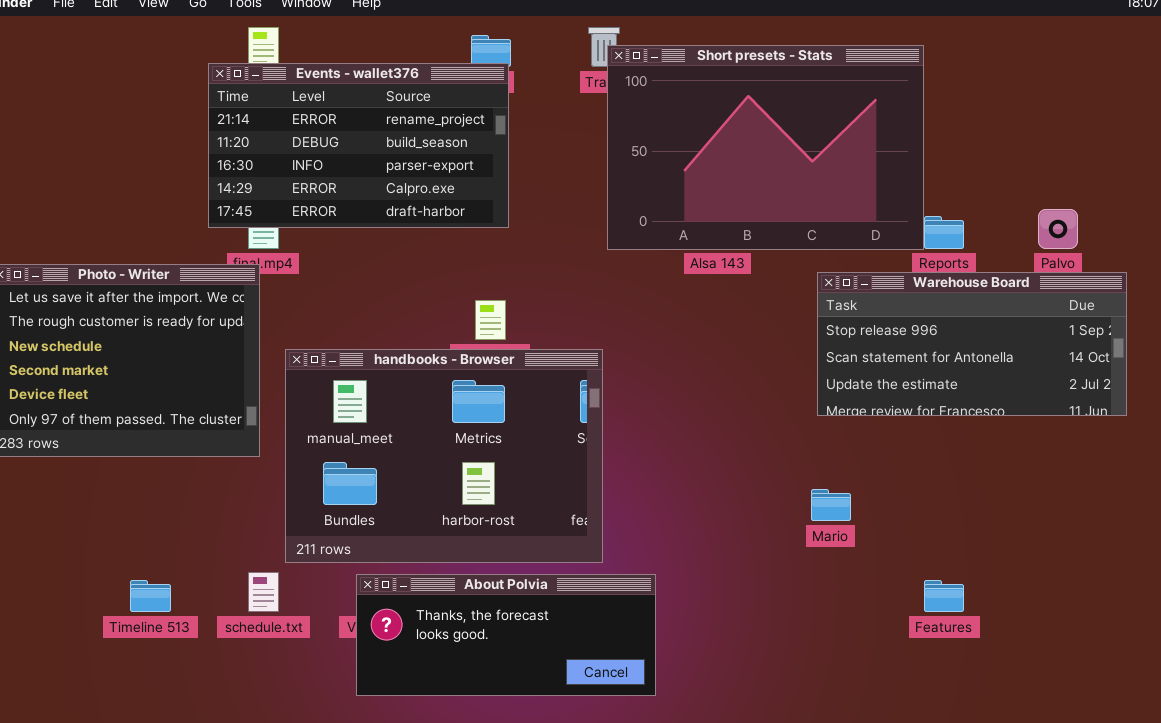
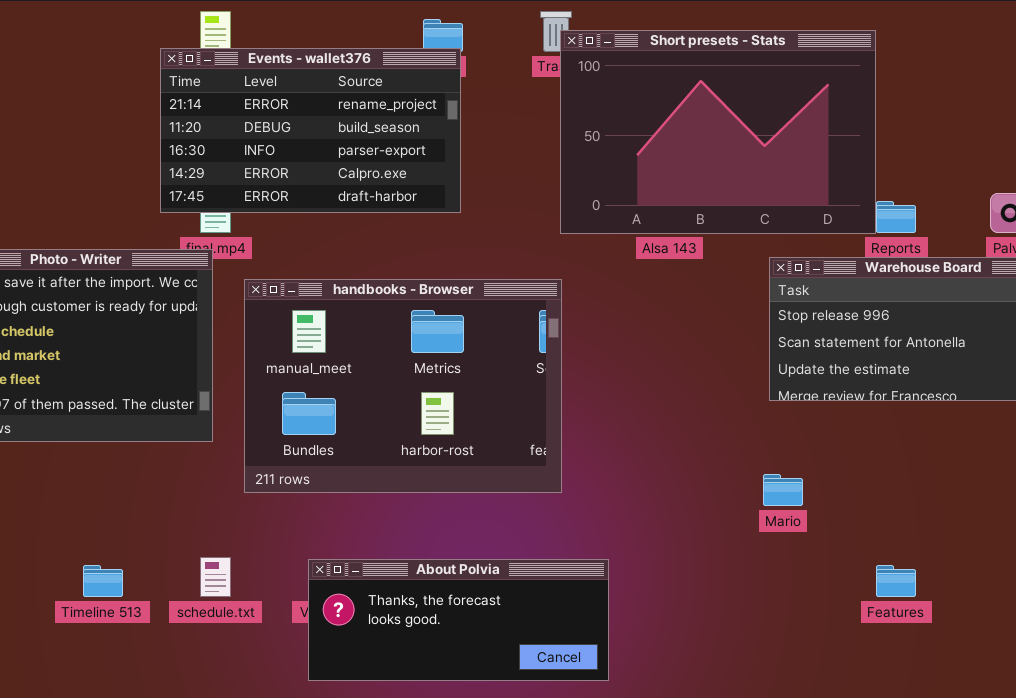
handbooks - Browser: [285,349,603,563] -> [244,279,562,493], moved

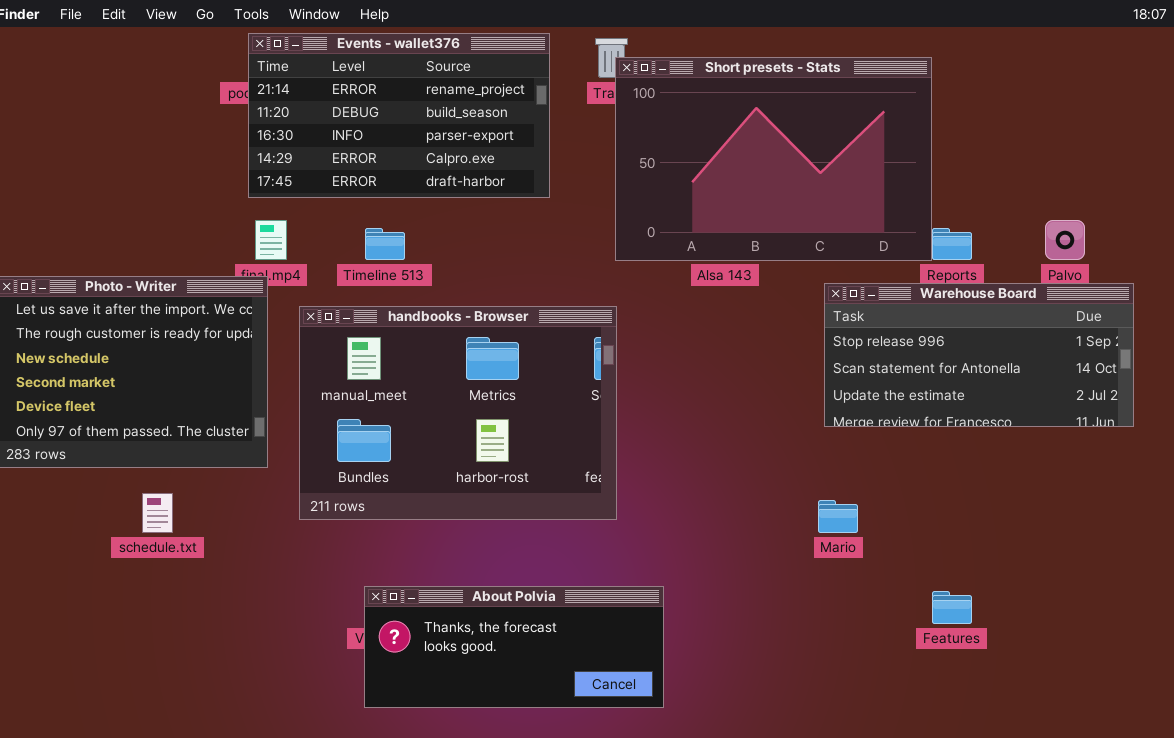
Events - wallet376: [160,48,461,213] -> [248,33,550,198], moved
schedule.txt: [200,557,231,597] -> [142,493,173,533], moved
Timeline 513: [83,565,123,597] -> [365,228,405,260], moved

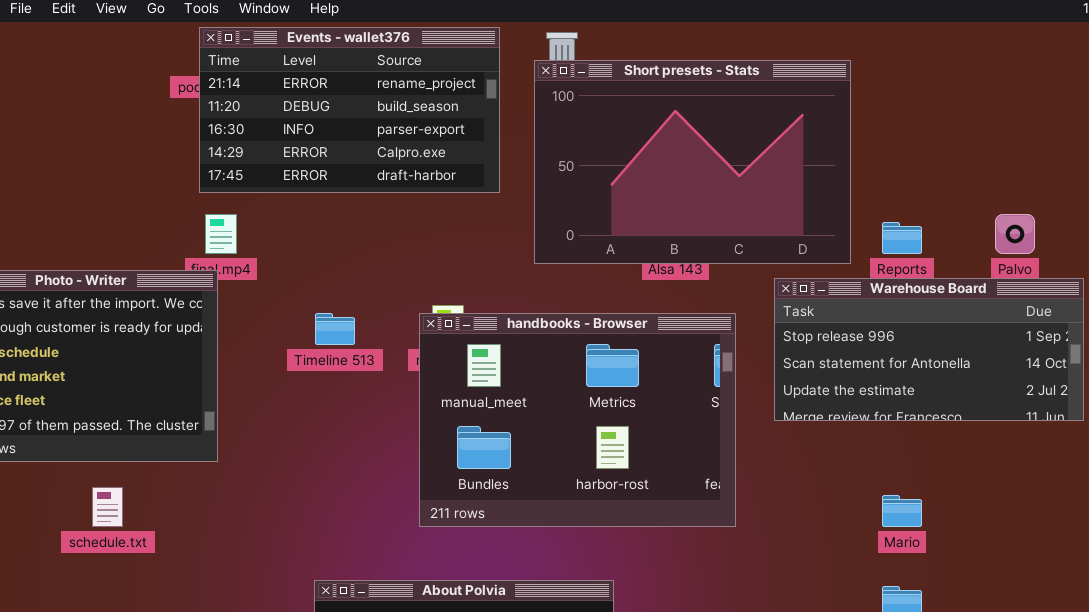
Short presets - Stats: [615,57,932,261] -> [534,60,851,264], moved
Timeline 513: [365,228,405,260] -> [315,313,355,345], moved
handbooks - Browser: [299,306,617,520] -> [419,313,736,527], moved
Mario: [818,500,858,533] -> [882,495,922,527], moved

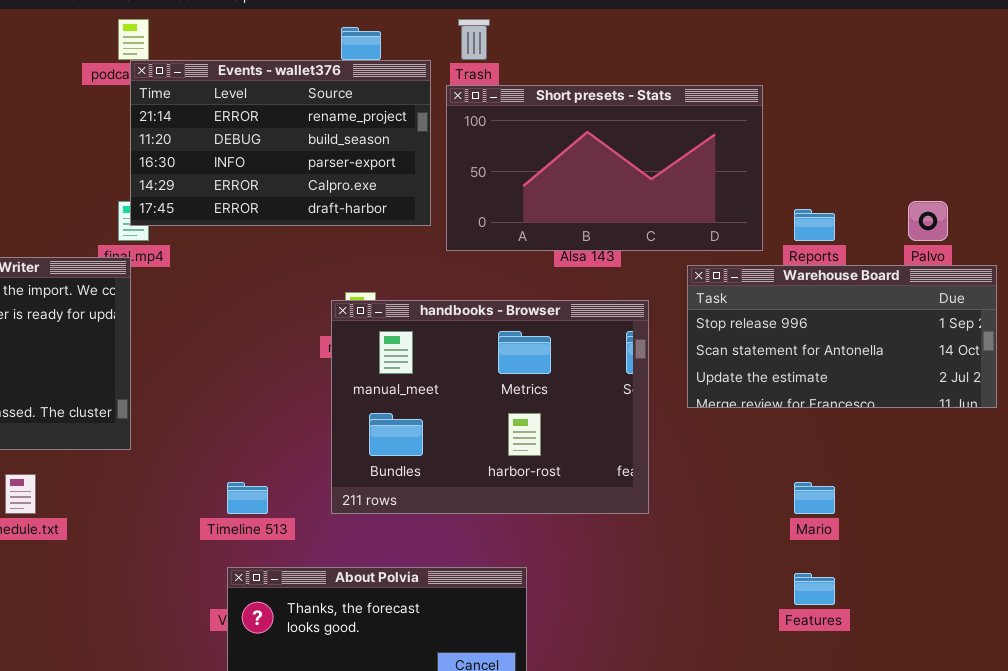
Events - wallet376: [199,27,500,193] -> [130,60,431,226], moved
Short presets - Stats: [534,60,851,264] -> [446,85,763,251], resized
Timeline 513: [315,313,355,345] -> [227,482,268,514], moved

